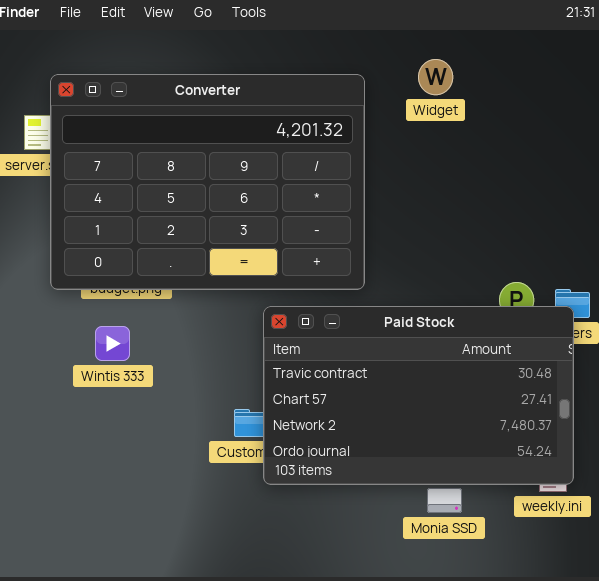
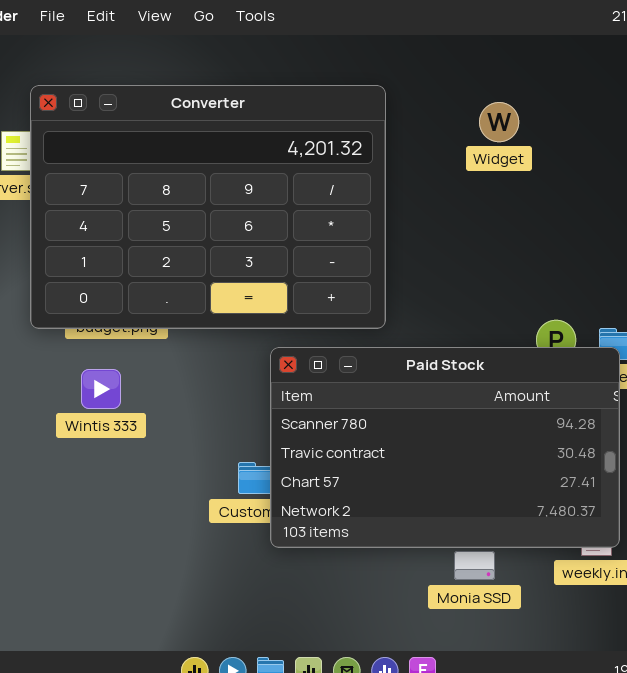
Widget: [418,59,453,95] -> [479,102,519,142], moved
Paid Stock: [263,306,574,485] -> [270,347,620,548], scrolled up 1 row

